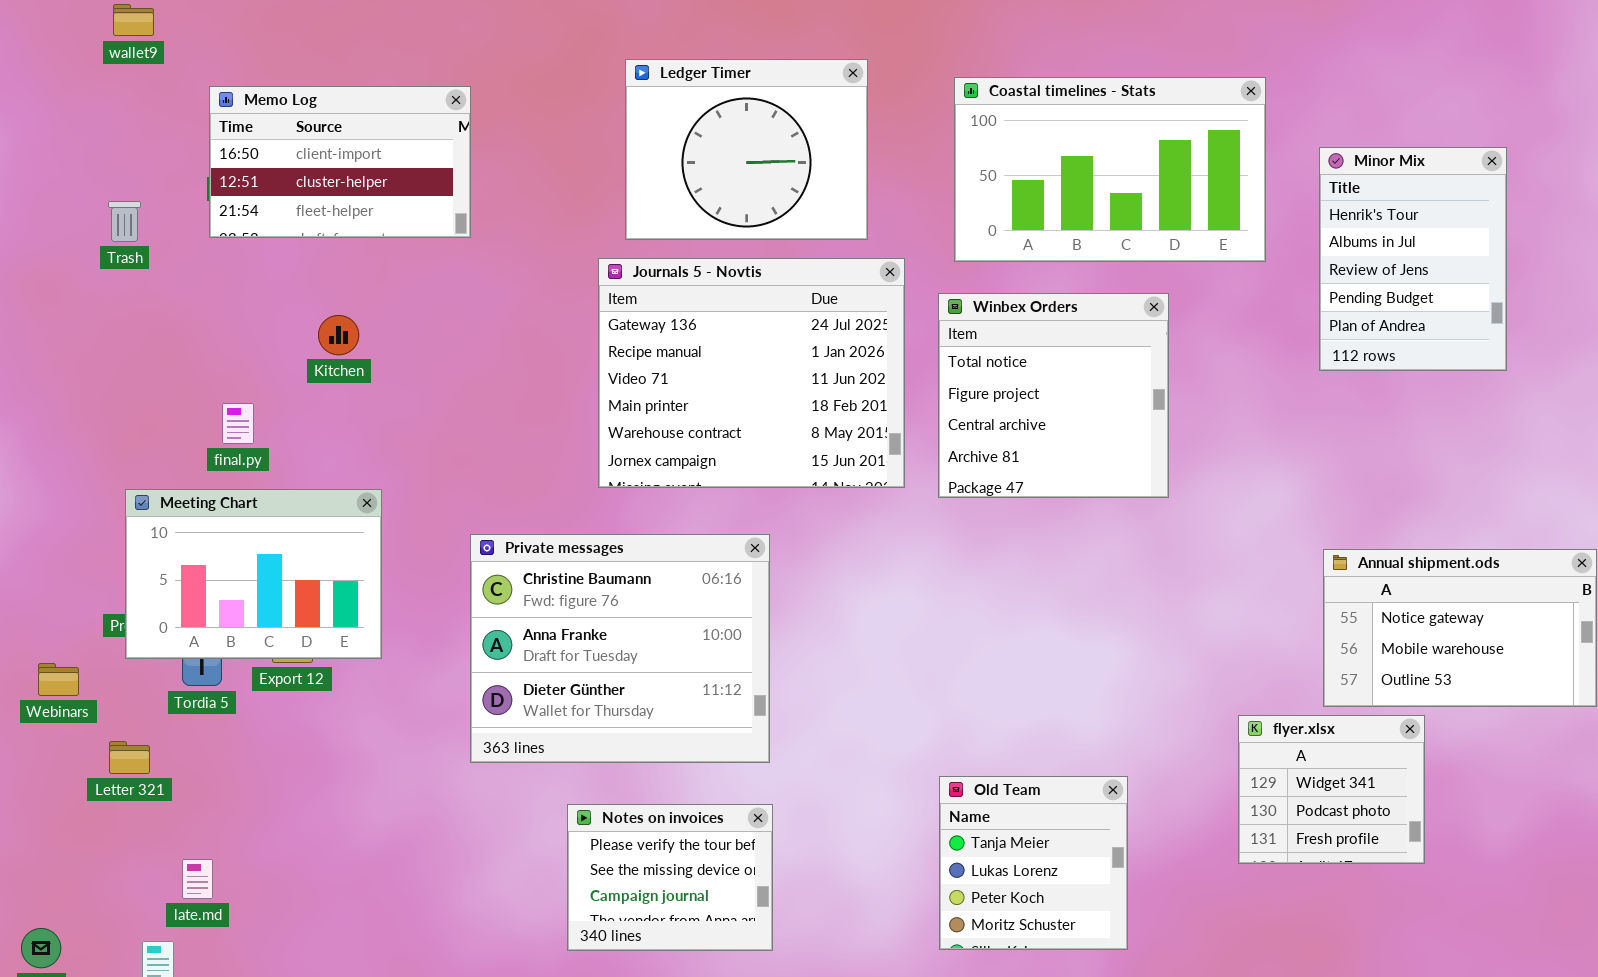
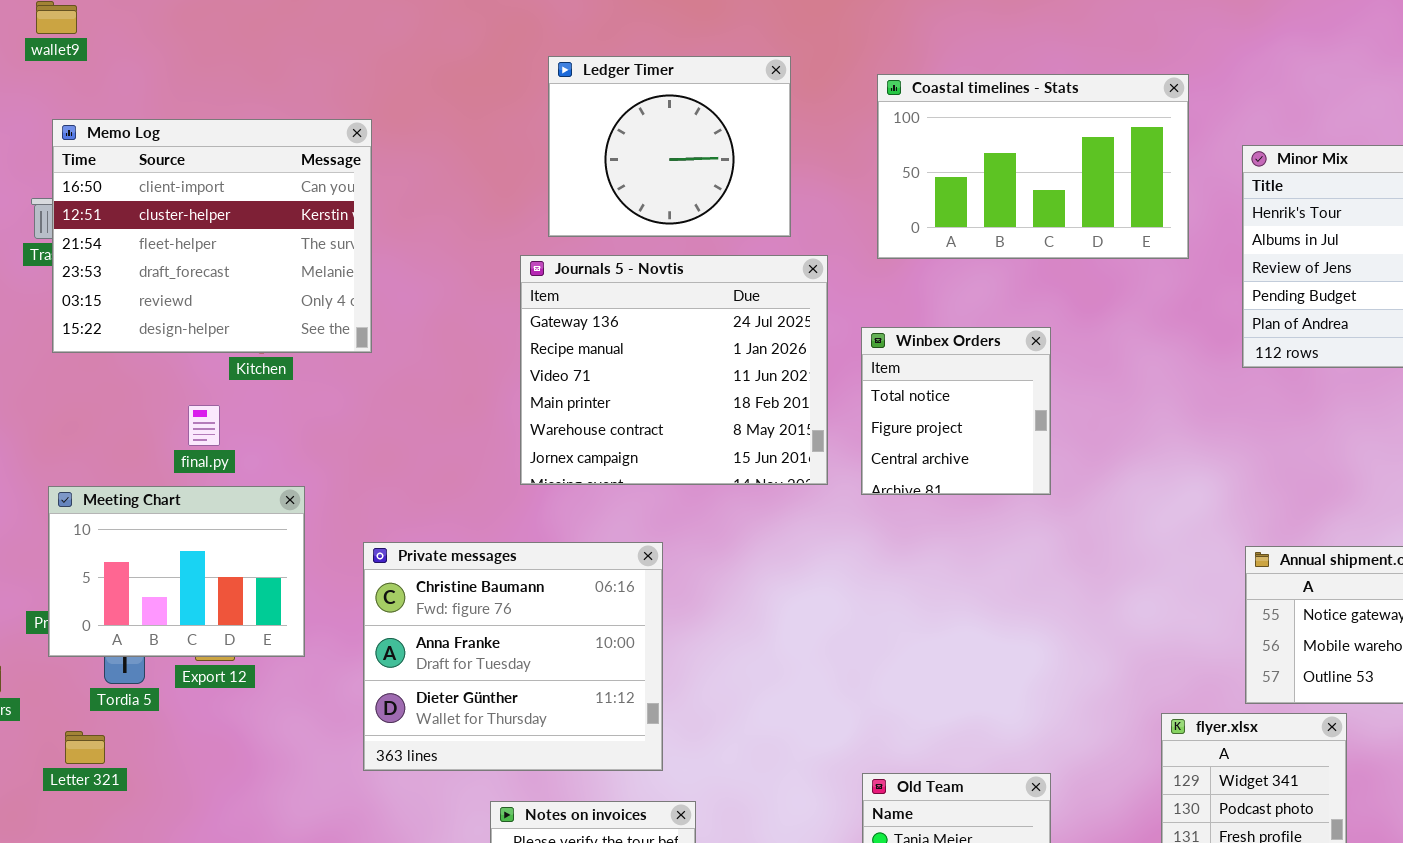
Memo Log: [209,86,471,238] -> [52,119,372,353], moved, resized
Winbex Orders: [938,293,1169,498] -> [861,327,1051,495], resized
final.py: [222,403,254,444] -> [188,405,220,446], moved
Private messages: [470,534,770,763] -> [363,542,663,771], moved
Letter 321: [109,741,150,774] -> [65,731,105,764], moved

